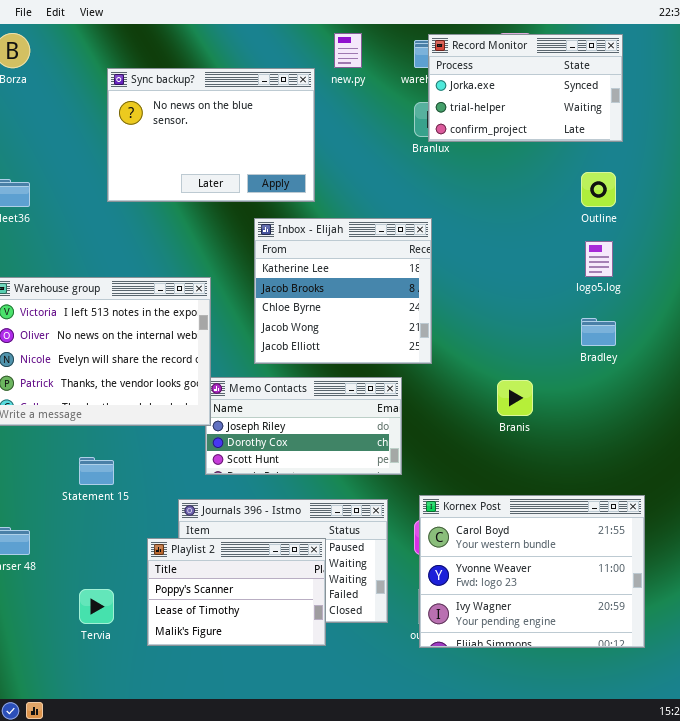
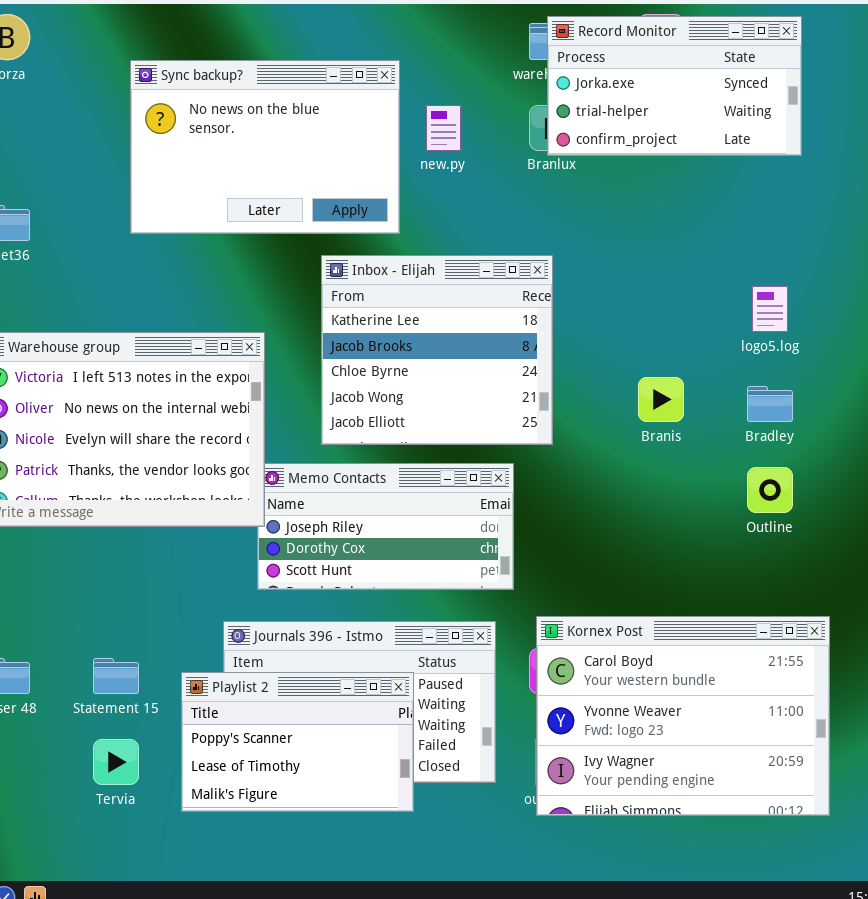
new.py: [334,33,362,68] -> [426,105,461,151], moved
Outline: [581,172,616,207] -> [747,467,793,513], moved
Branis: [497,380,533,416] -> [638,377,684,422], moved
Statement 15: [79,457,114,485] -> [93,658,139,694], moved

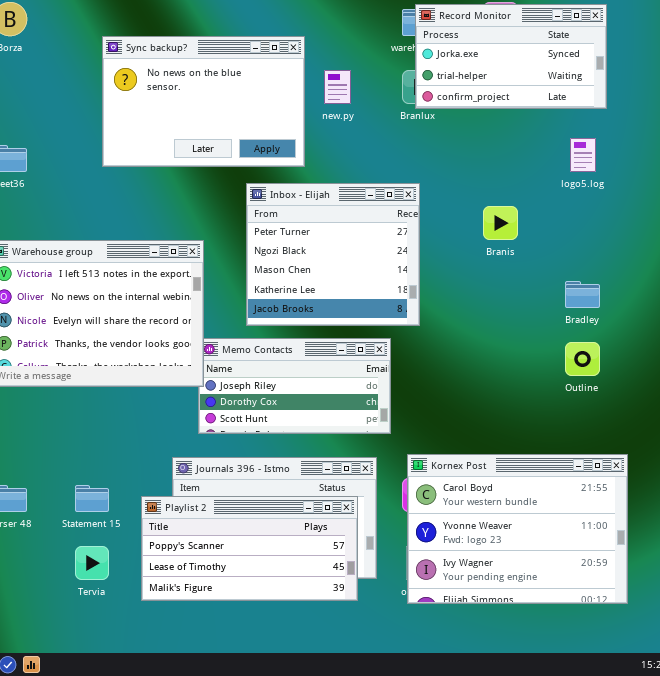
Inbox - Elijah: [321,255,553,445] -> [246,183,420,326], scrolled up 3 rows
logo5.log: [752,286,788,332] -> [570,138,596,172], moved
Branis: [638,377,684,422] -> [483,206,518,240], moved
Playlist 2: [181,672,414,812] -> [141,496,358,601], resized

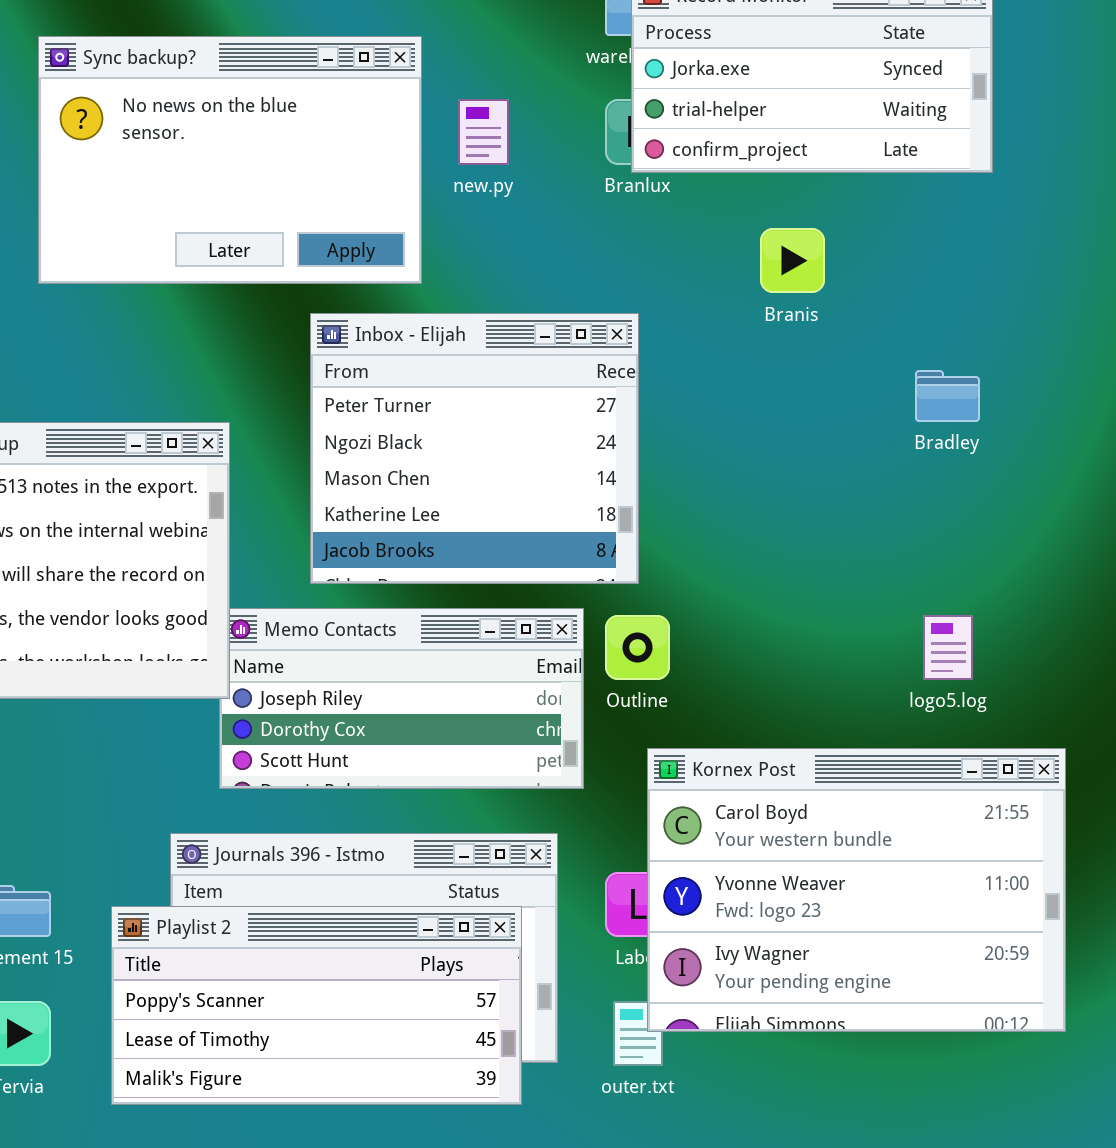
logo5.log: [570,138,596,172] -> [923,615,973,680], moved
Branis: [483,206,518,240] -> [760,228,825,293], moved
Bradley: [565,281,600,308] -> [915,370,980,422], moved
Outline: [565,342,600,376] -> [605,615,670,680], moved
Kornex Post: [407,454,628,604] -> [647,748,1066,1032], moved

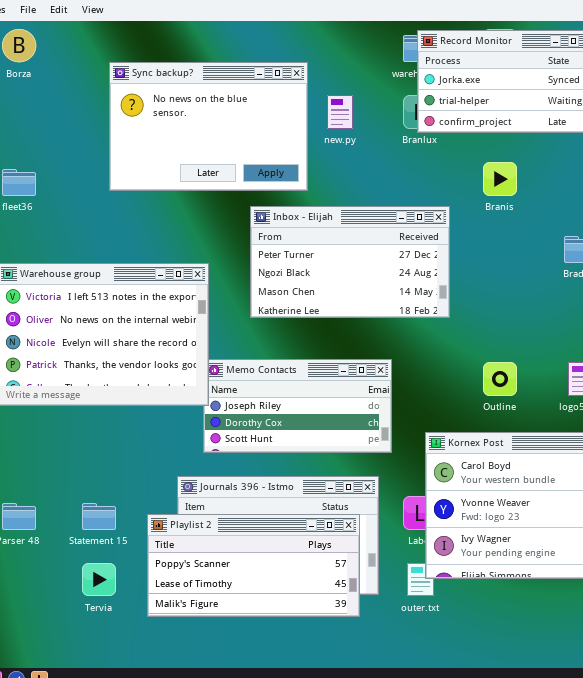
Inbox - Elijah: [310,313,639,584] -> [250,206,450,318], resized
Outline: [605,615,670,680] -> [483,362,517,396], moved

